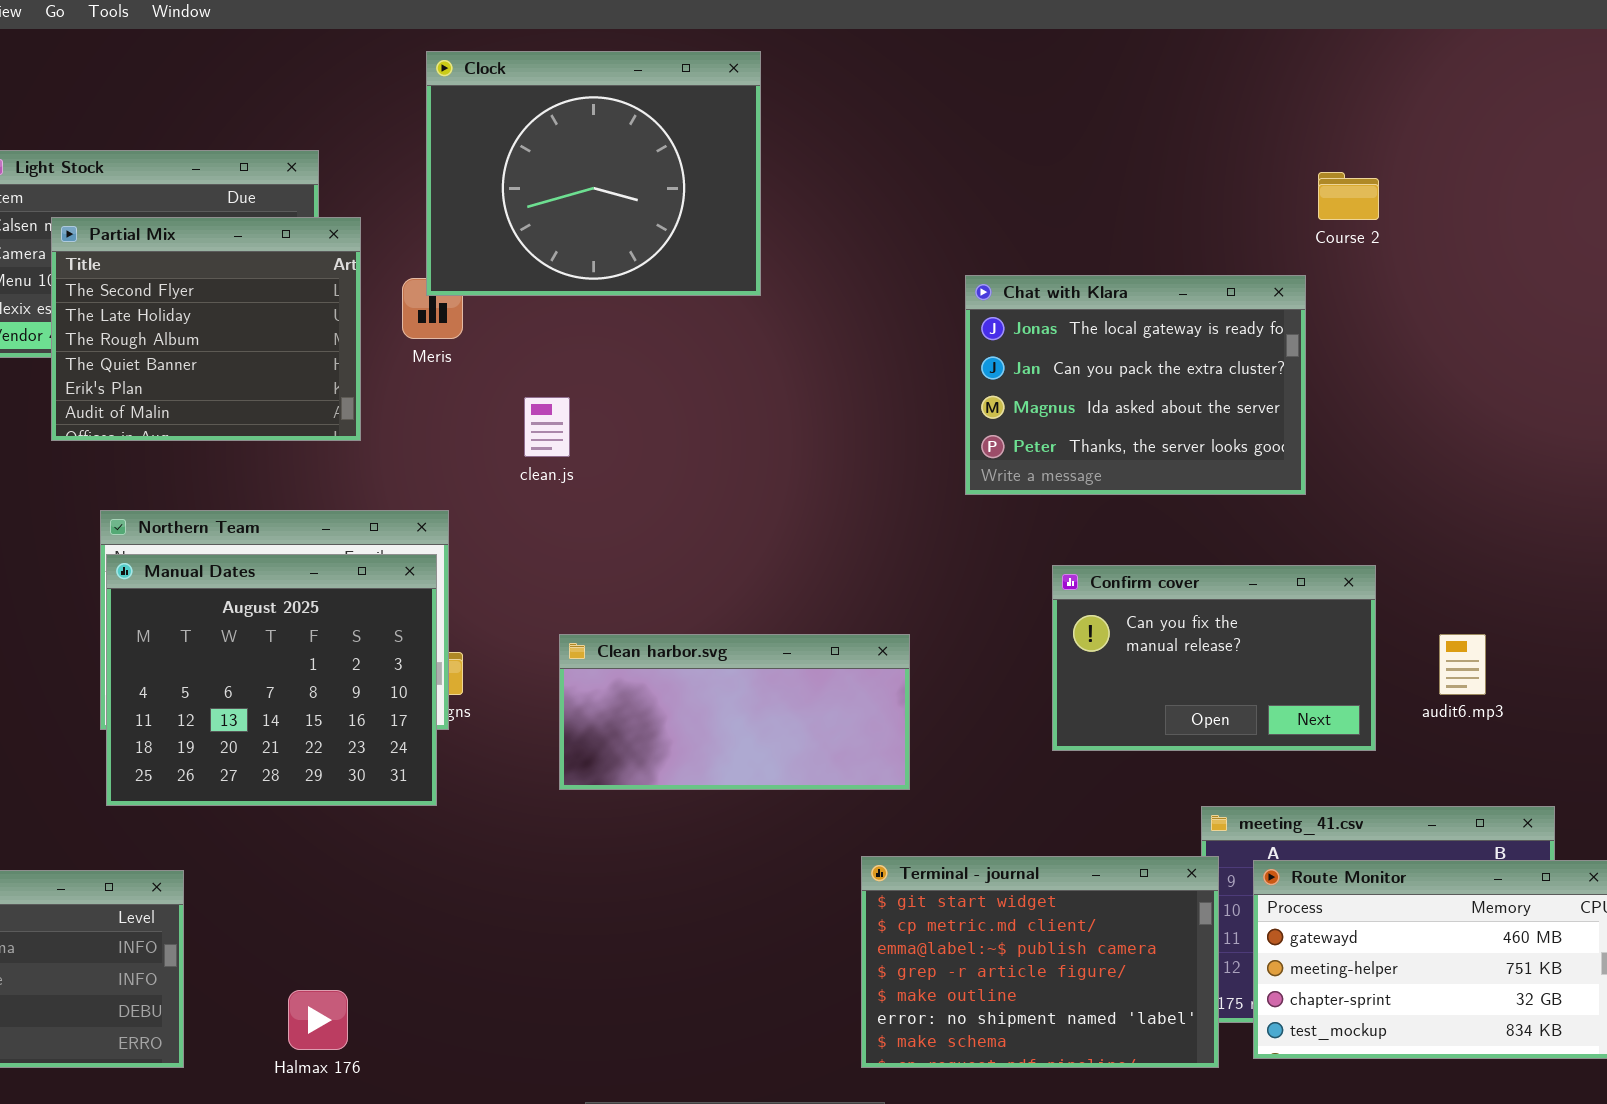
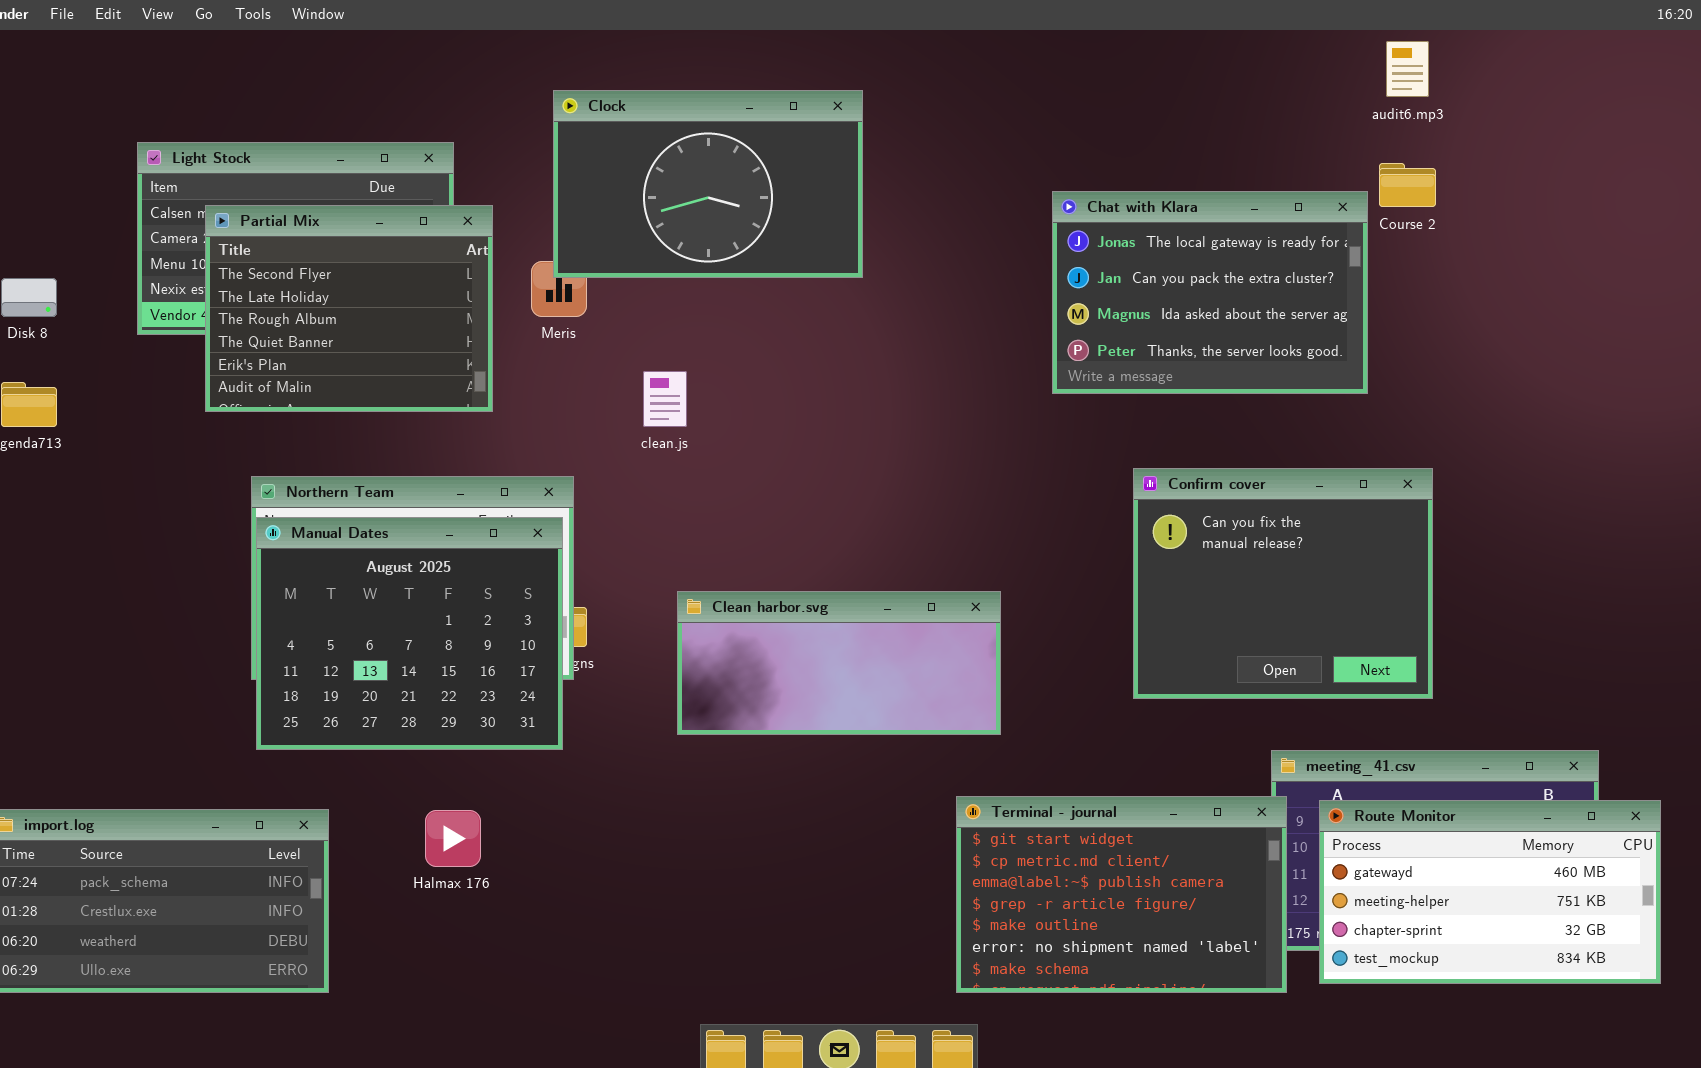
Clock: [426,51,761,296] -> [553,90,863,278], resized
Chat with Klara: [965,275,1306,495] -> [1052,191,1368,394], moved
Confirm cover: [1052,565,1376,751] -> [1133,468,1433,699], resized
audit6.mp3: [1439,634,1486,695] -> [1386,41,1429,97], moved
Halmax 176: [288,990,348,1050] -> [425,810,481,867], moved

